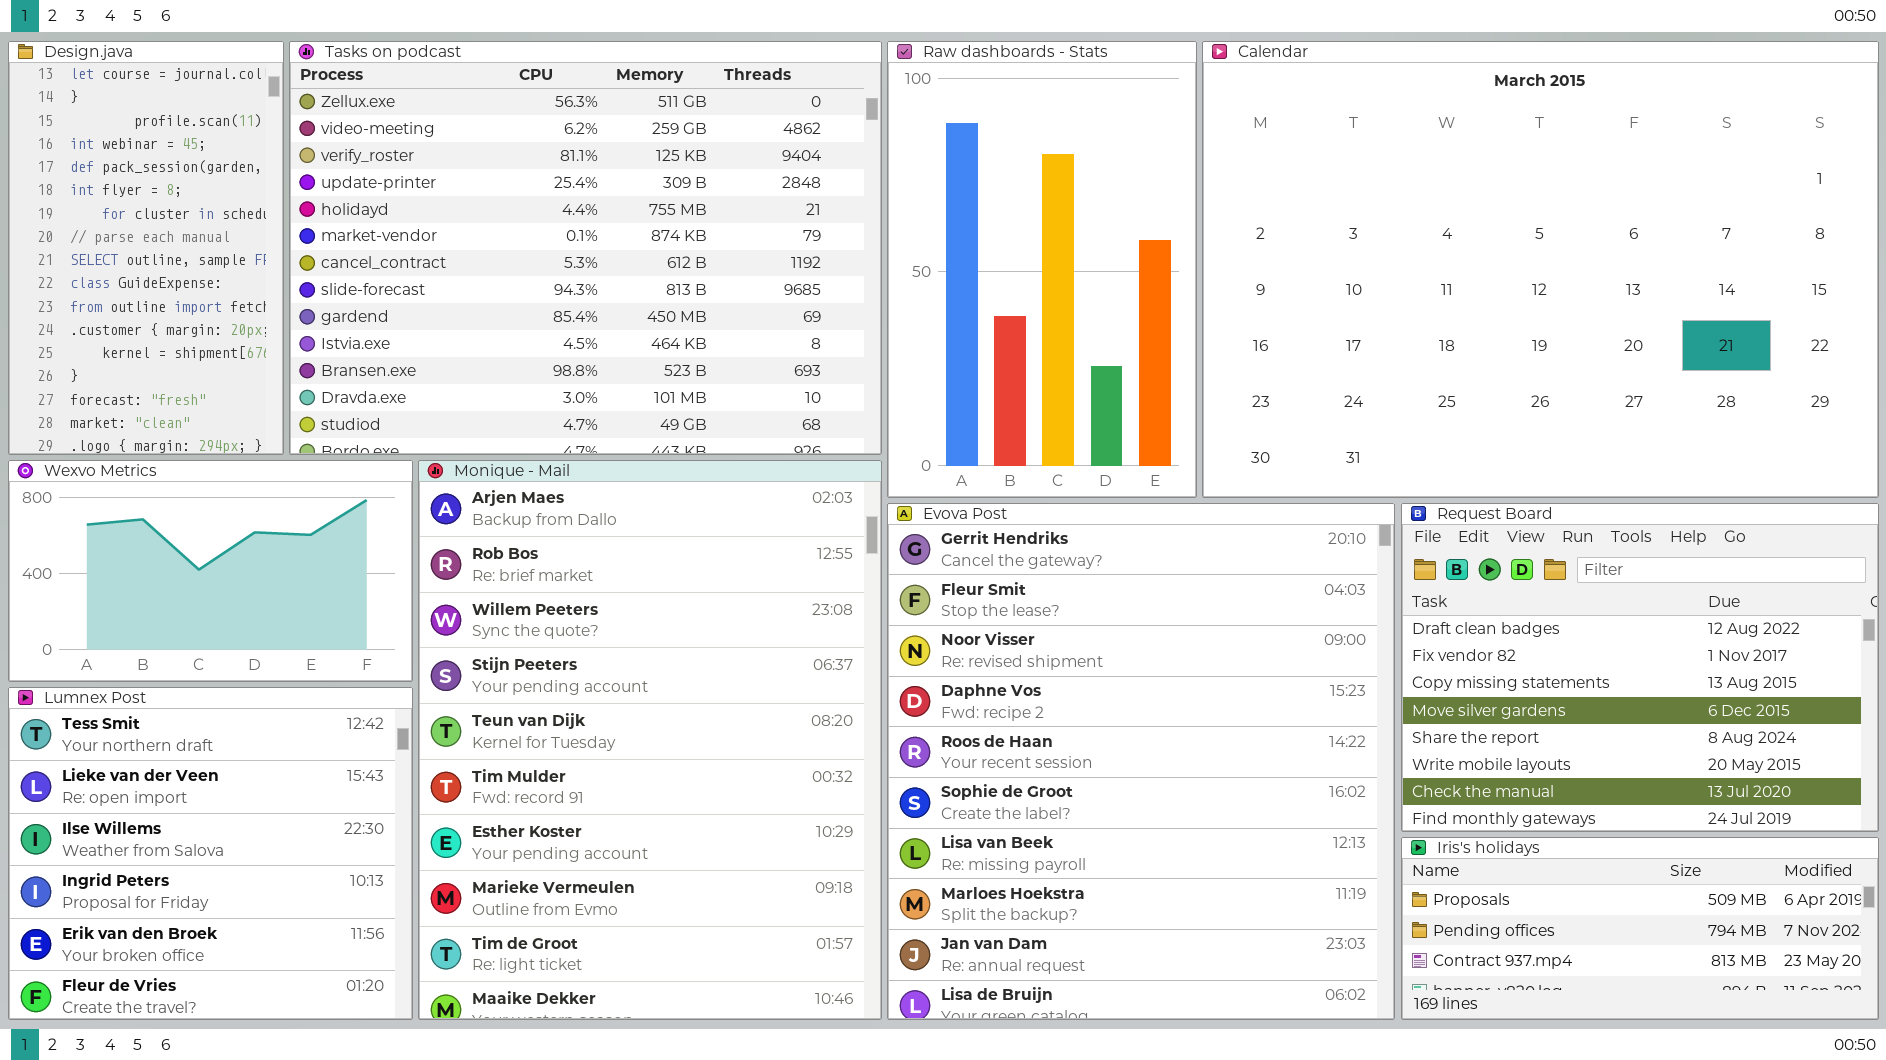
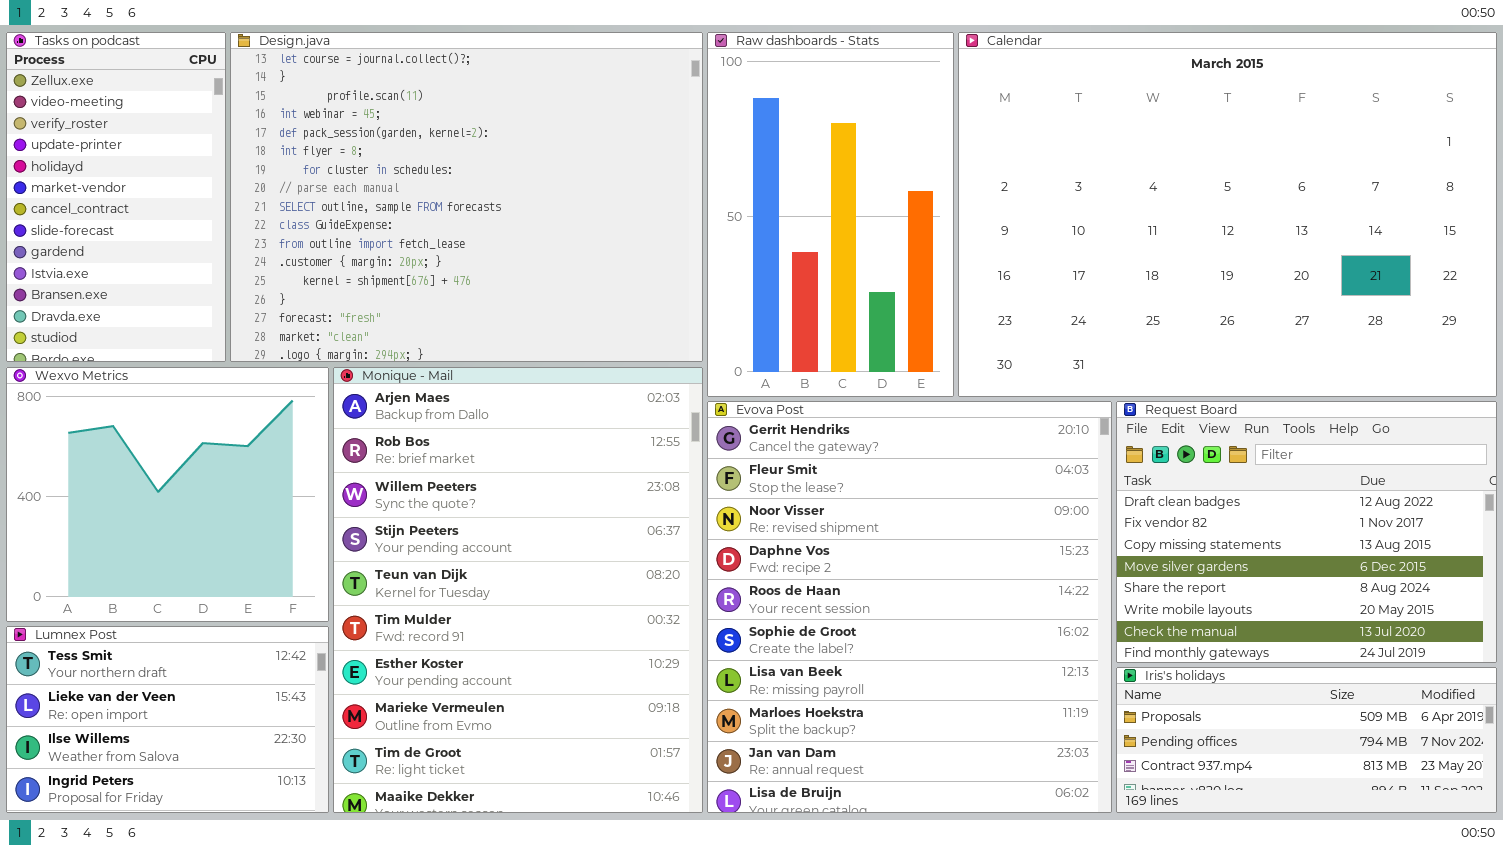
Design.java: [8,41,284,455] -> [230,32,703,362], moved, resized
Tasks on podcast: [289,41,882,455] -> [6,32,226,362], moved, resized
Wexvo Metrics: [8,460,413,682] -> [6,367,329,622], resized
Lumnex Post: [8,687,413,1020] -> [6,626,329,813], resized

